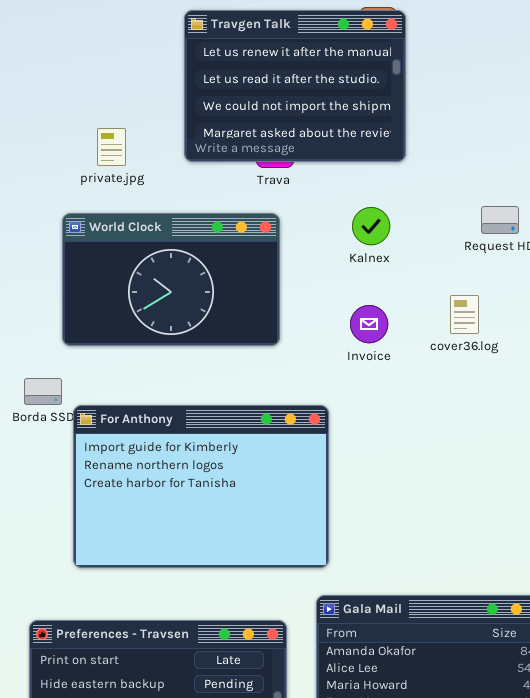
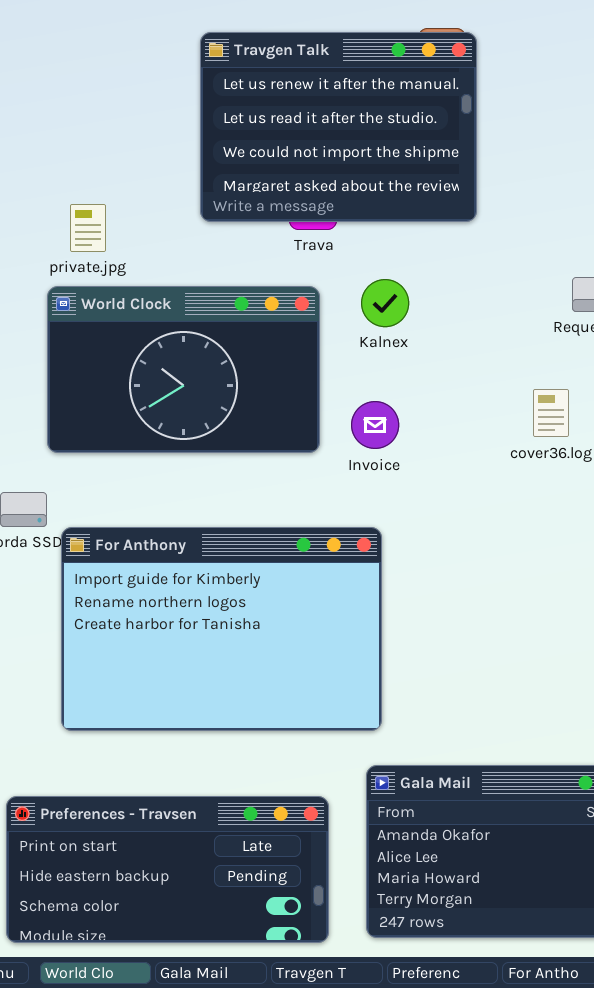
private.jpg: [97,128,126,166] -> [70,204,106,252], moved
Kalnex: [352,207,390,245] -> [361,279,409,327], moved
Invoice: [350,305,388,343] -> [351,401,399,449], moved

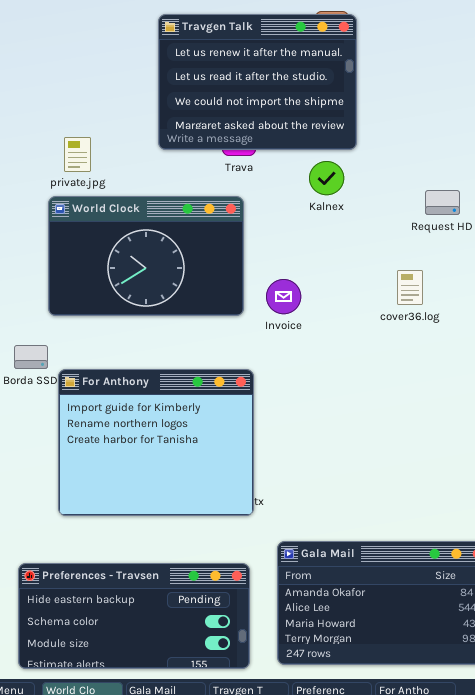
Kalnex: [361,279,409,327] -> [309,161,344,195], moved
For Anthony: [61,527,382,731] -> [58,369,254,516], resized
Preferences - Travsen: [6,796,329,943] -> [18,563,250,669], scrolled down 1 row

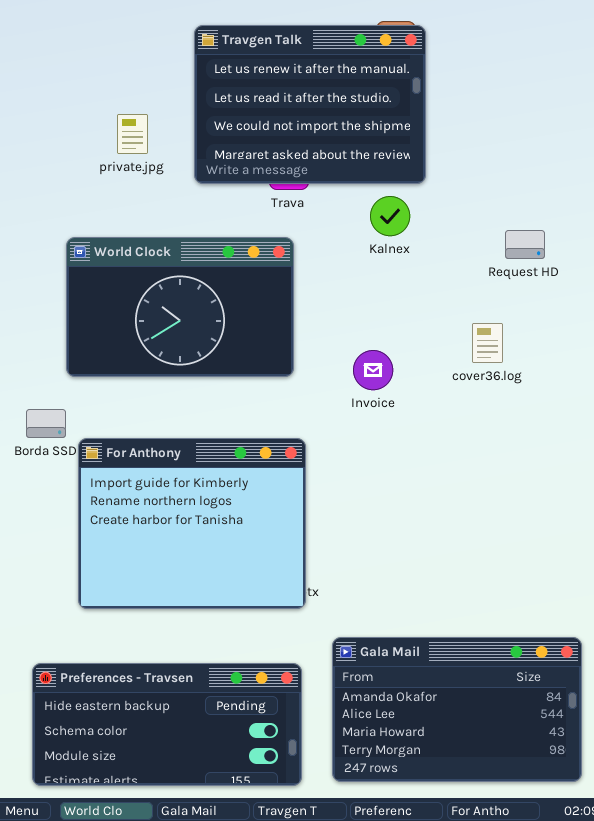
private.jpg: [64,137,91,172] -> [117,114,148,154], moved
Invoice: [266,279,301,314] -> [353,350,393,390], moved

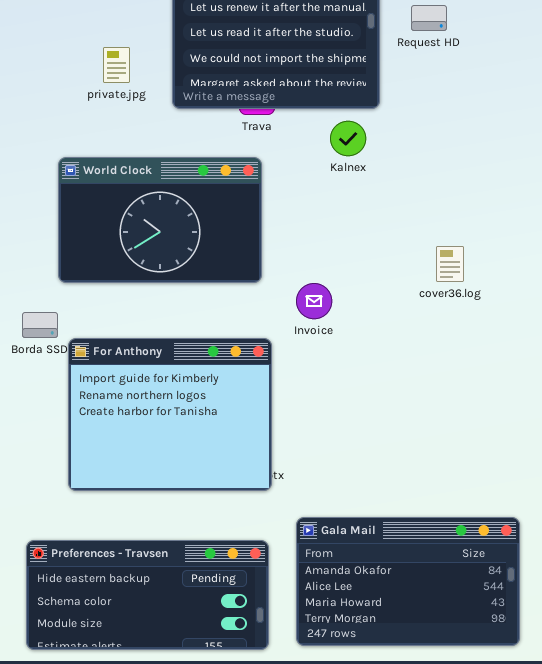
Request HD: [505,230,545,259] -> [411,5,447,31], moved
cover36.log: [472,323,503,363] -> [436,246,464,282], moved
Invoice: [353,350,393,390] -> [296,283,332,319], moved

